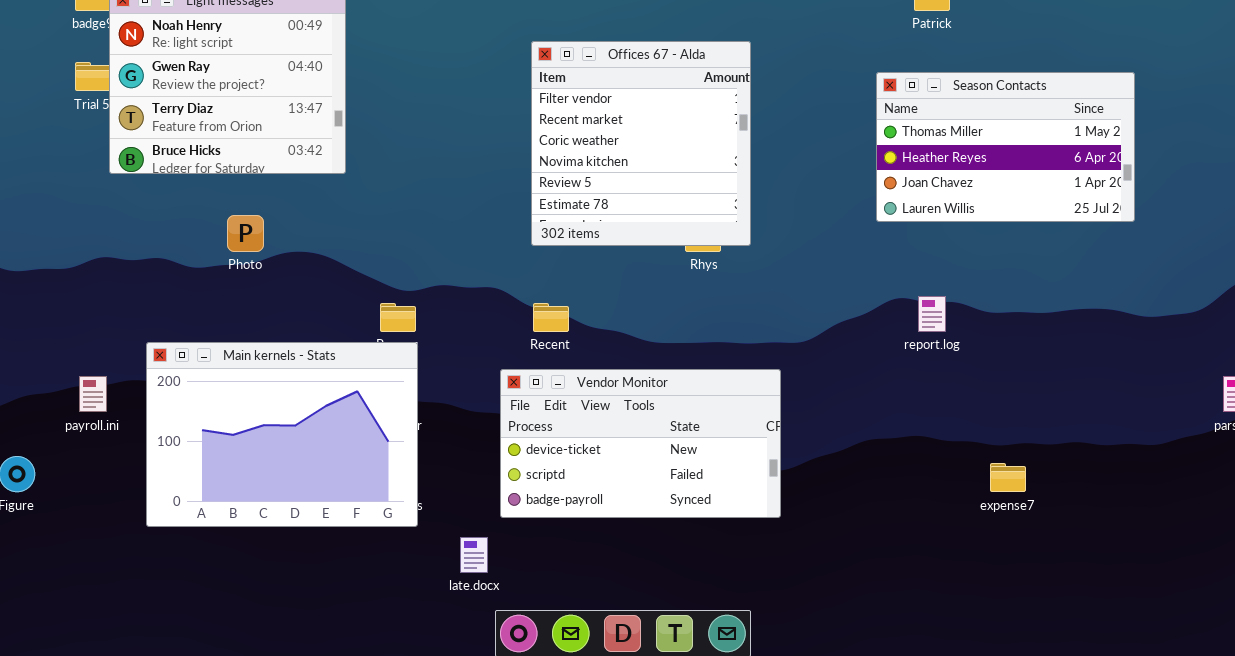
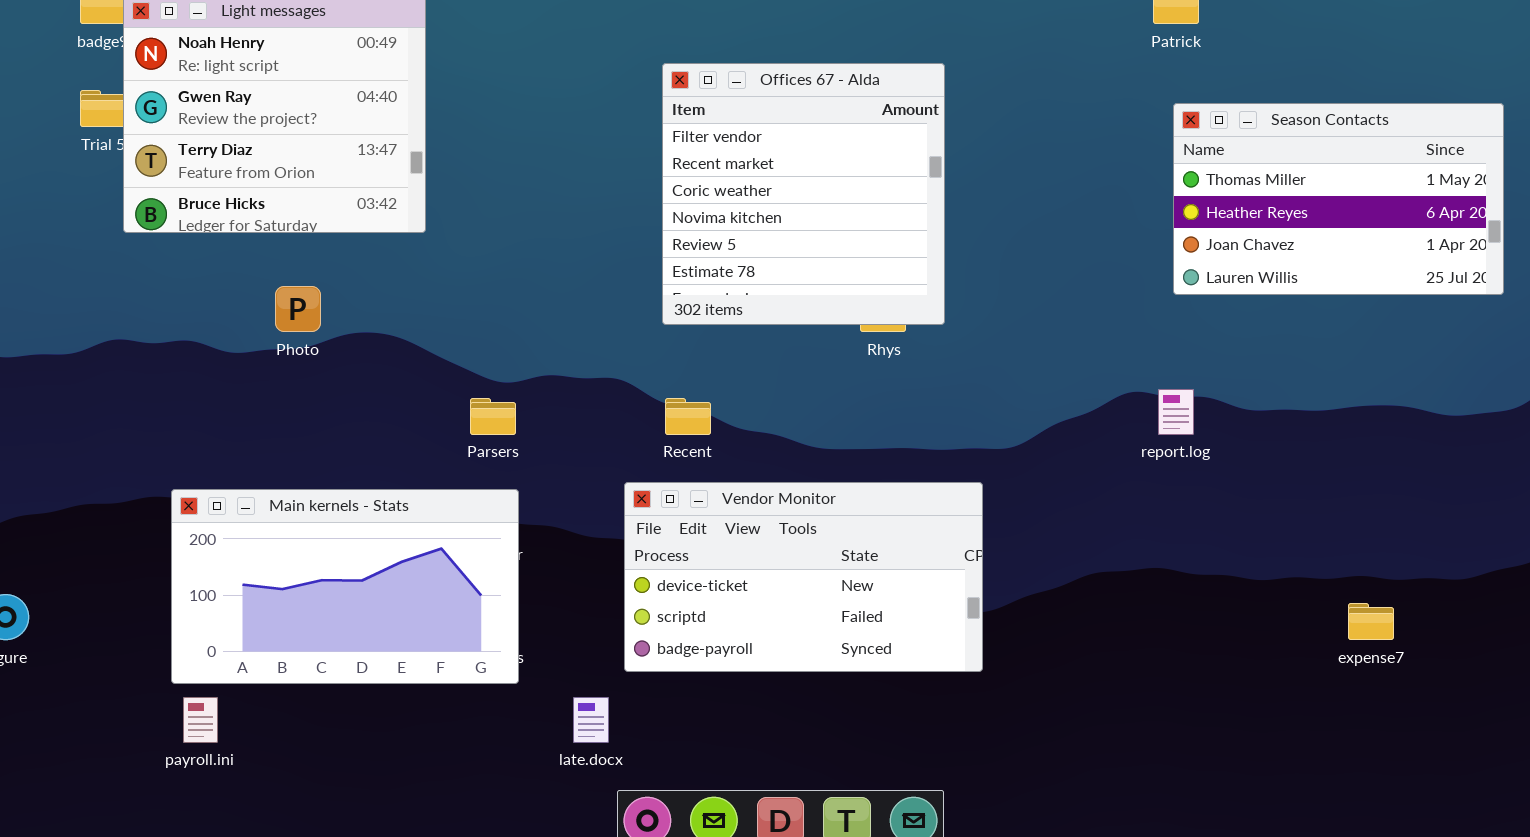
Season Contacts: [876,72,1135,222] -> [1173,103,1504,295], moved
Main kernels - Stats: [146,342,418,527] -> [171,489,519,684], resized
payroll.ini: [79,376,107,412] -> [183,697,218,743], moved
expense7: [990,463,1026,492] -> [1348,603,1394,640], moved

